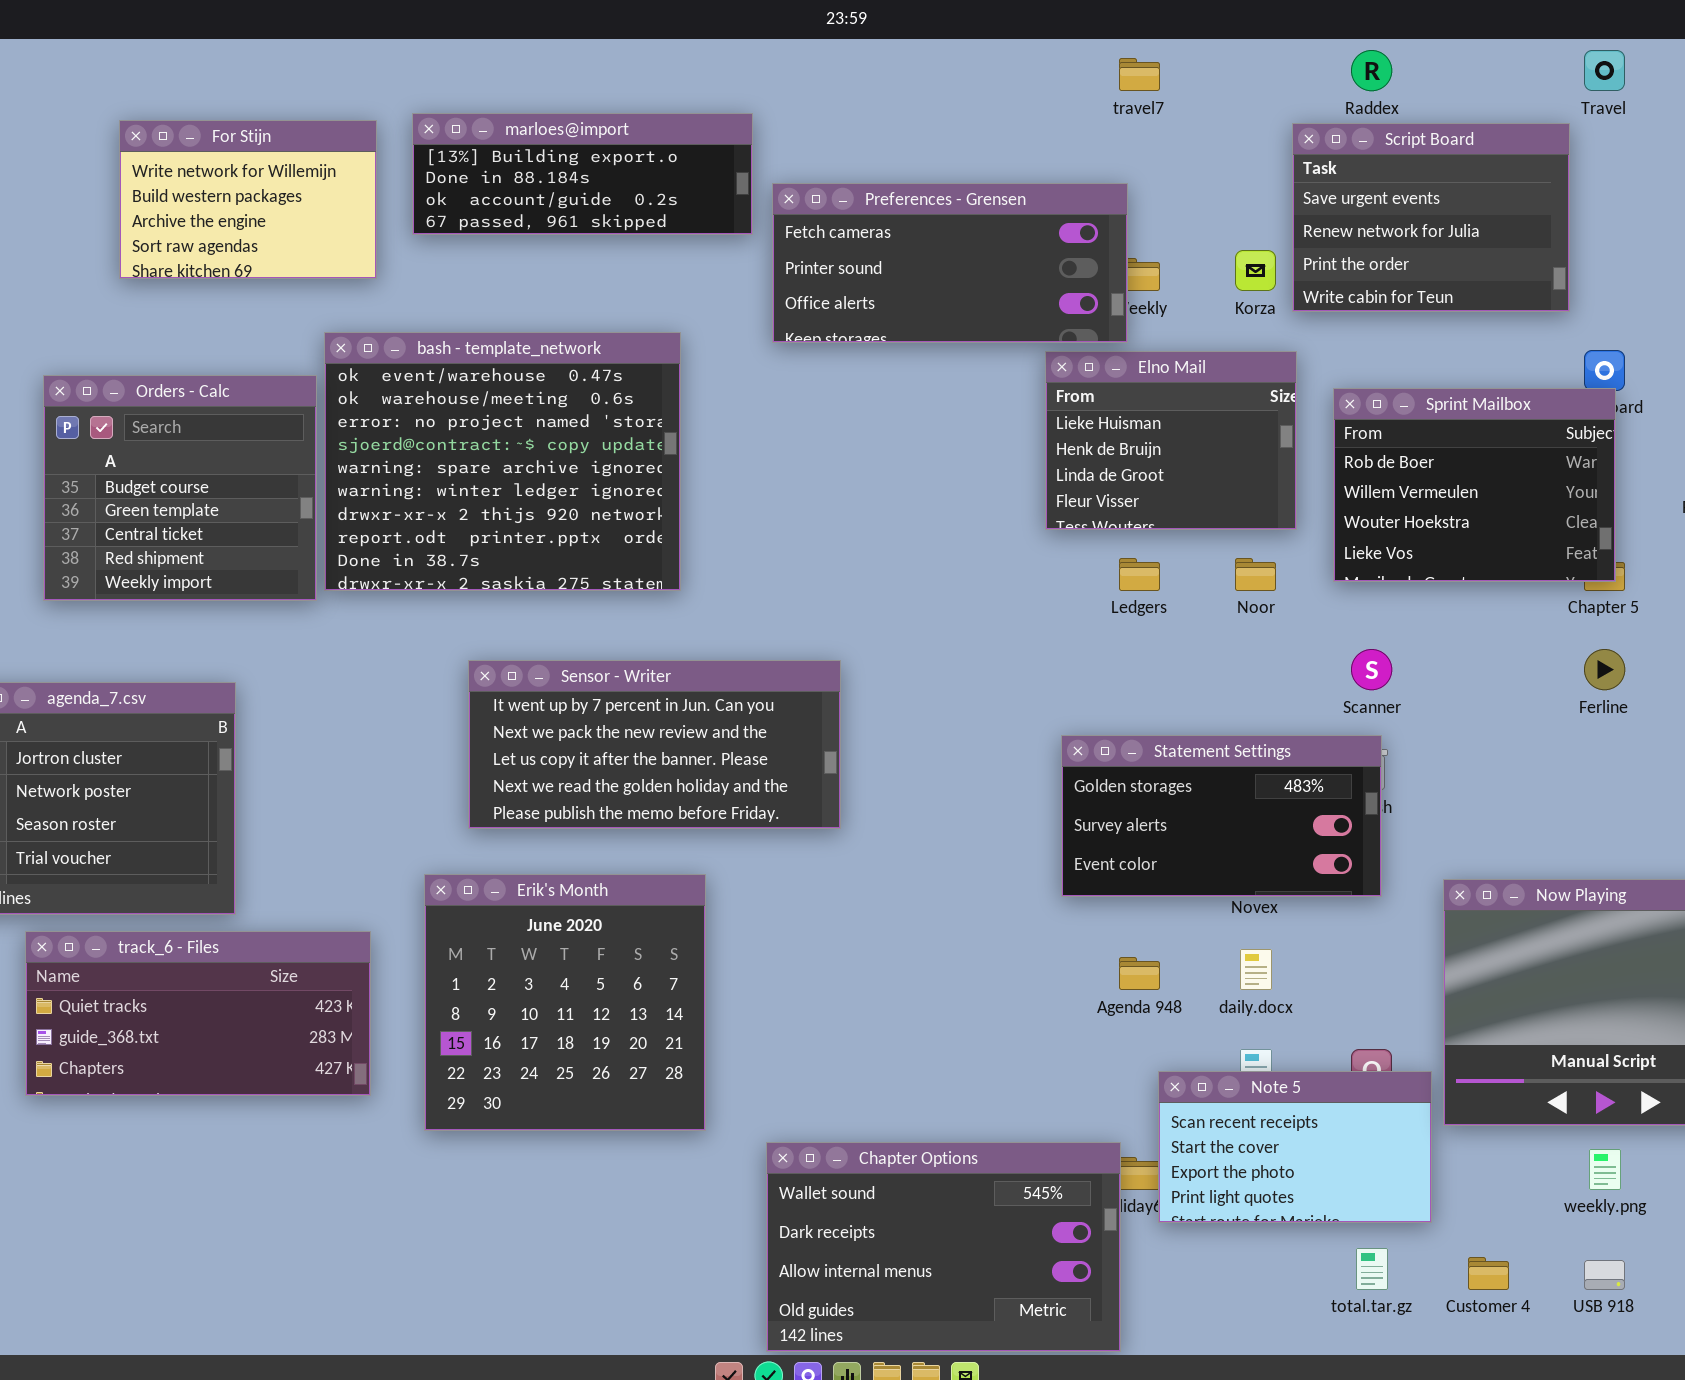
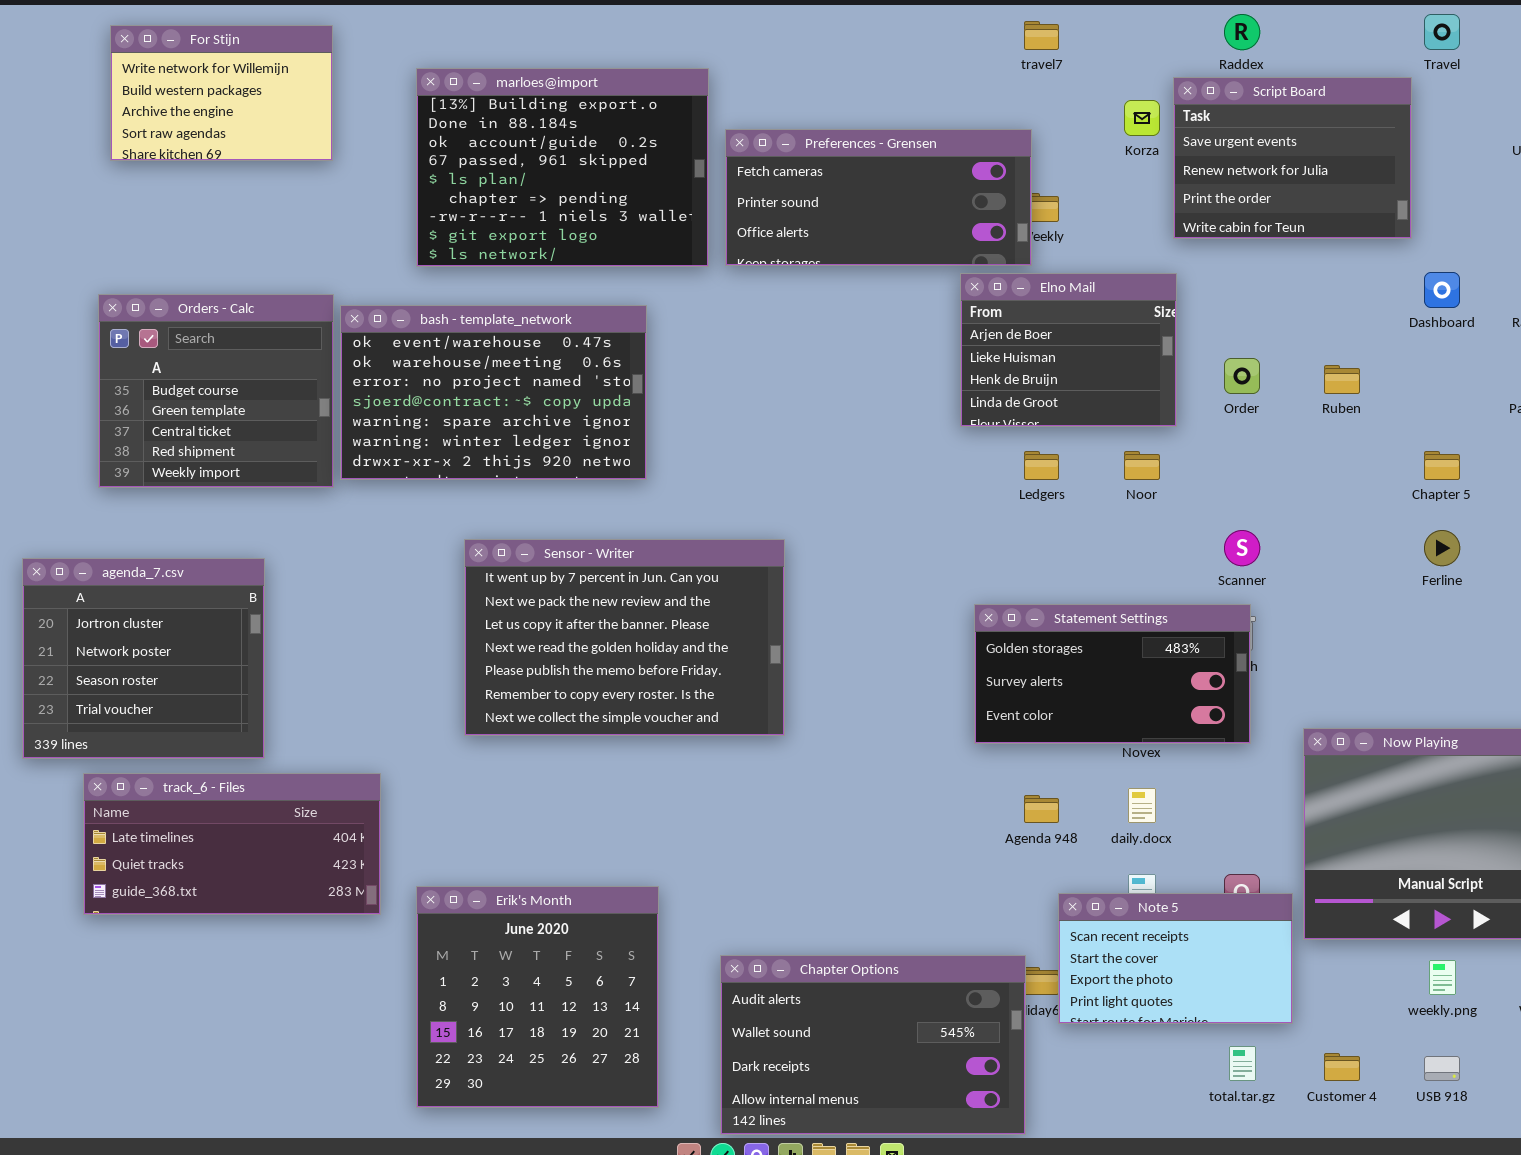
marloes@import: [412,113,753,235] -> [416,68,709,267], resized
For Stijn: [119,120,377,279] -> [110,25,333,161], moved
Korza: [1235,250,1276,291] -> [1124,100,1160,136], moved
bash - template_network: [324,332,681,591] -> [340,305,647,480], resized
Elno Mail: [1045,351,1297,530] -> [960,273,1177,427], scrolled up 1 row
Sprint Mailbox: [1333,388,1616,582] -> none, closed
Sensor - Writer: [468,660,841,829] -> [464,539,785,736], resized
Erik's Month: [424,874,706,1131] -> [416,886,659,1108], moved
track_6 - Files: [25,931,371,1096] -> [83,773,381,915], scrolled up 1 row
Chapter Options: [766,1142,1121,1352] -> [720,955,1026,1135], scrolled up 1 row

